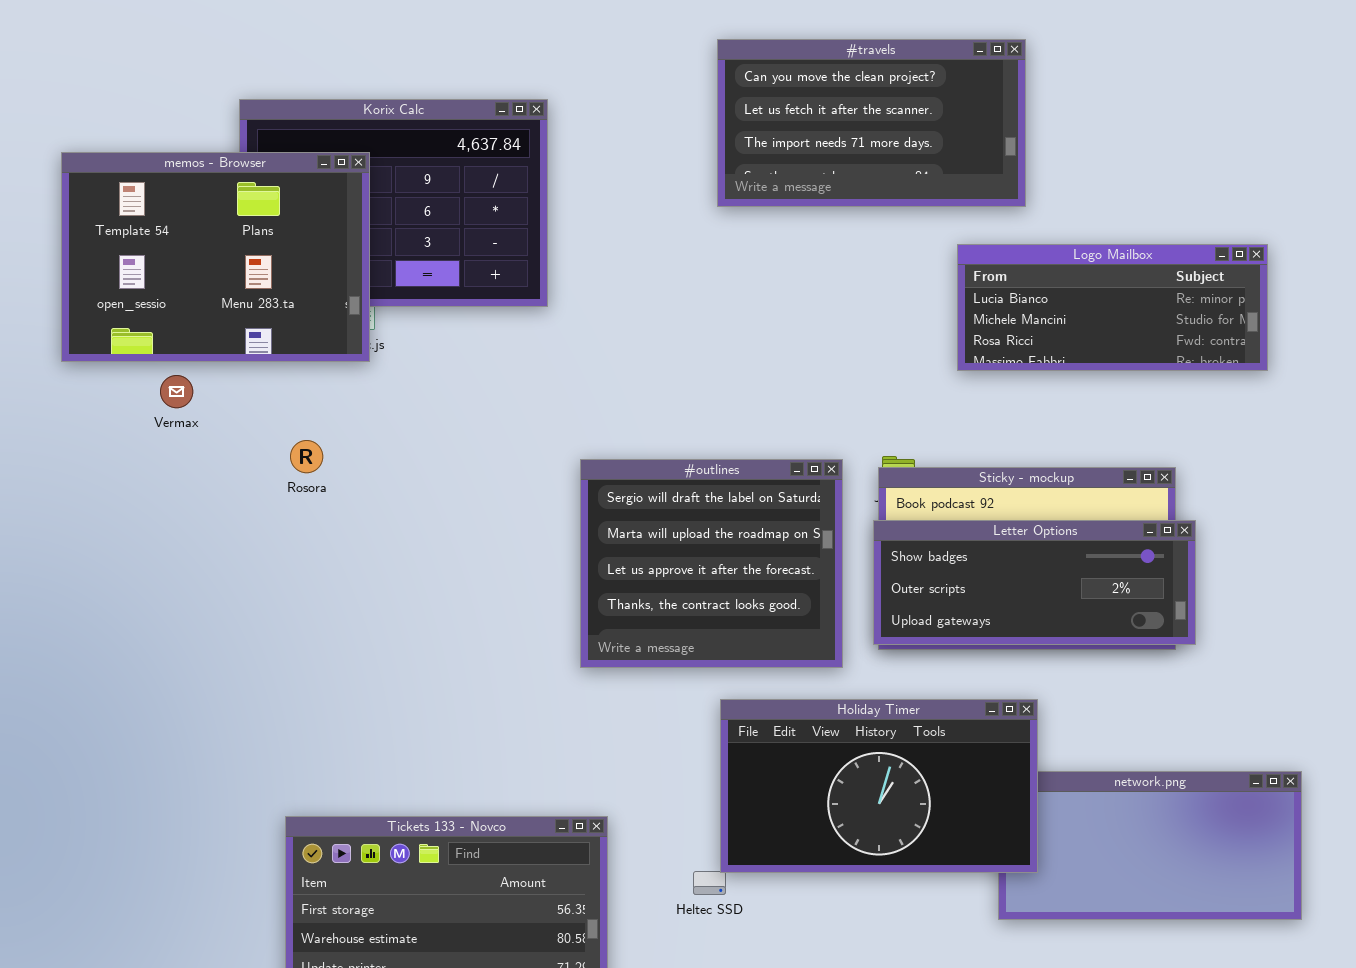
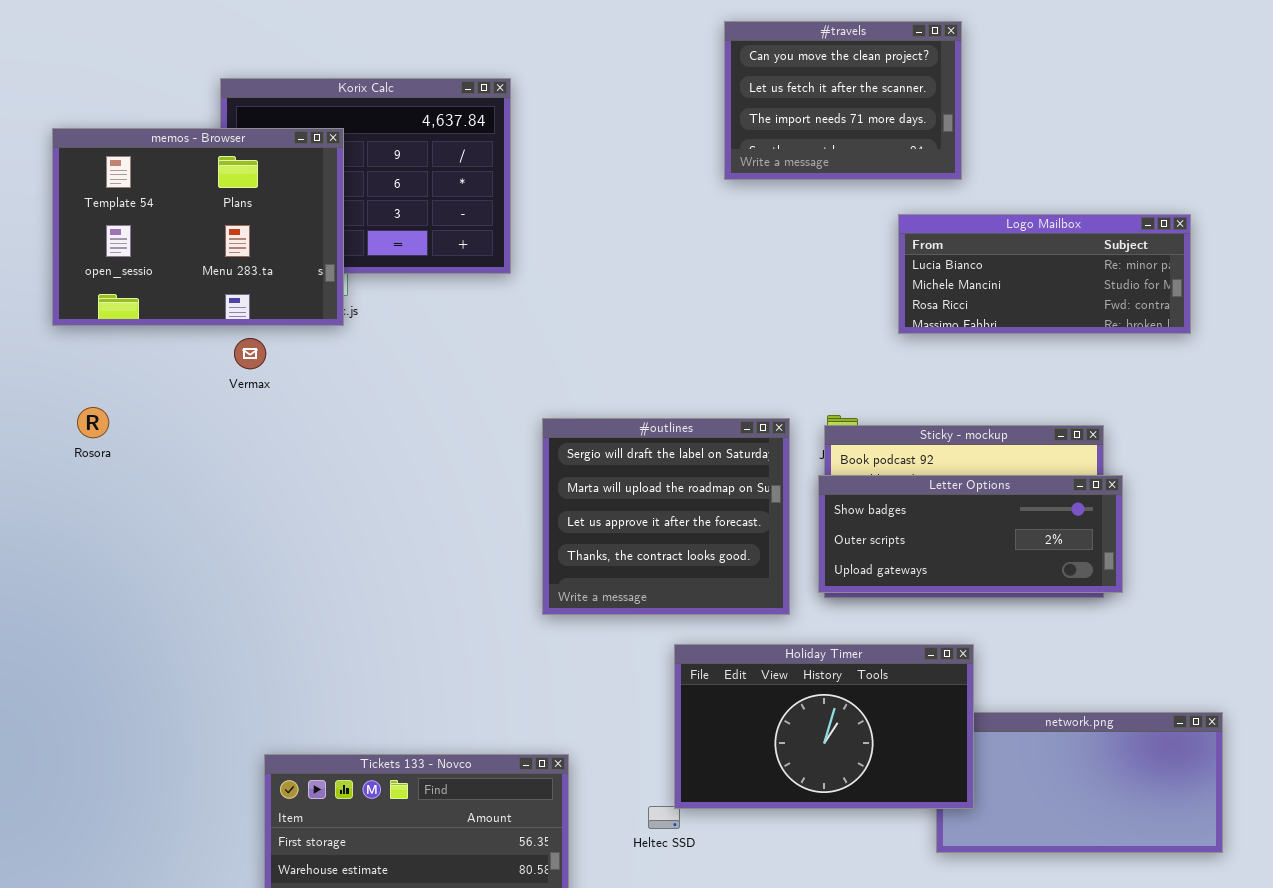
#travels: [717,39,1026,207] -> [724,21,962,180], resized
Vermax: [160,375,193,408] -> [234,338,266,369], moved
Rosora: [290,440,323,473] -> [77,407,109,438], moved

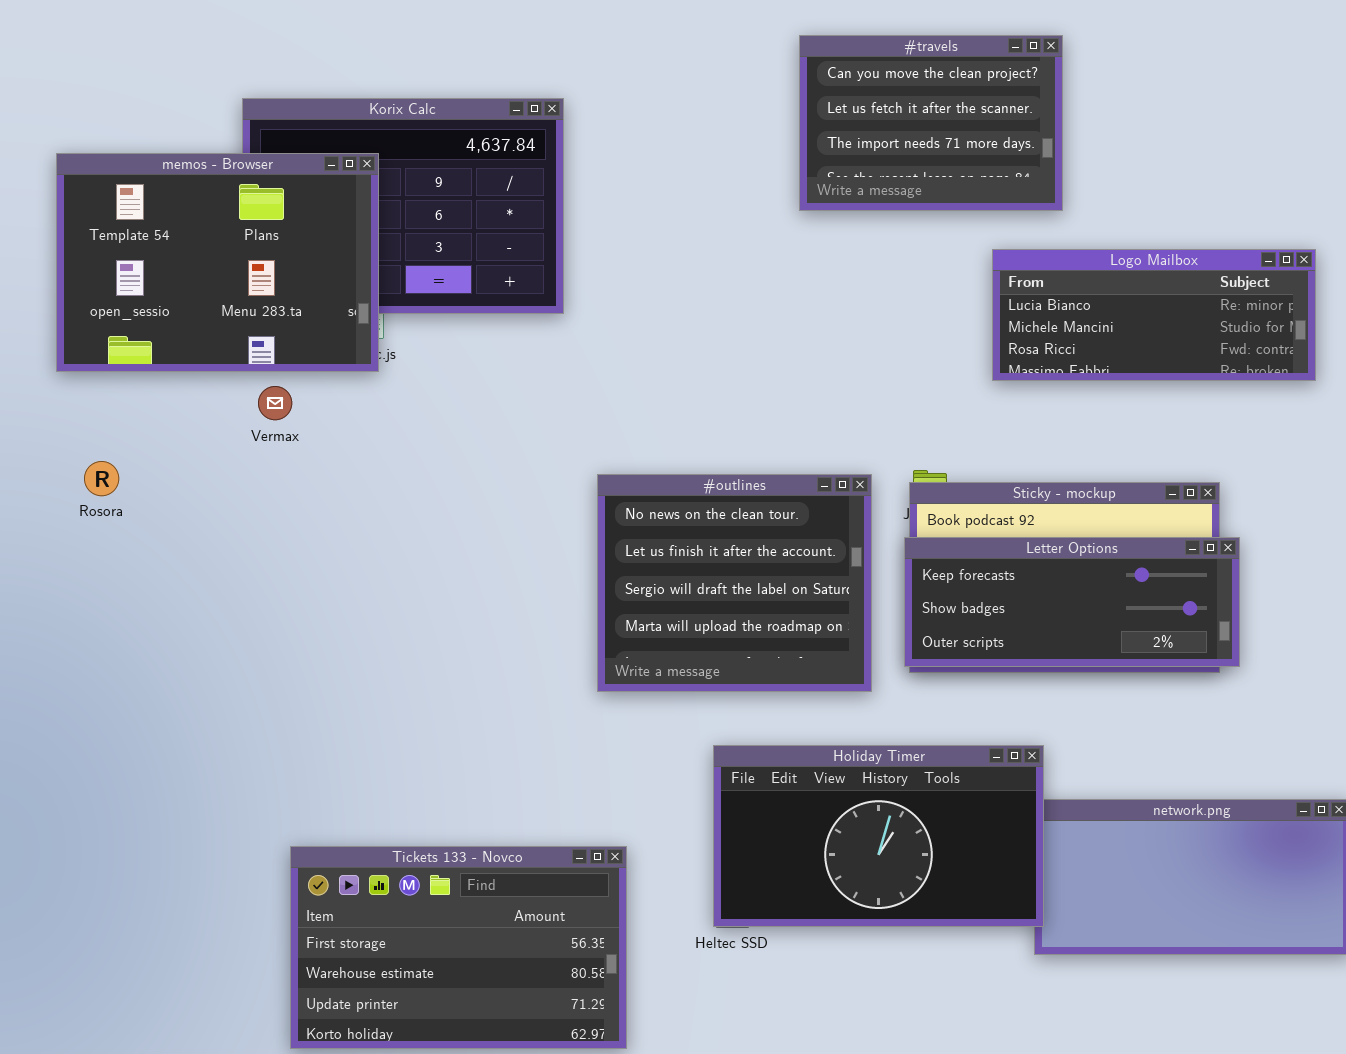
#outlines: [542,418,790,615] -> [597,474,872,692], scrolled up 2 rows
Letter Options: [818,475,1123,593] -> [904,537,1240,667], scrolled up 1 row
Holiday Timer: [674,644,974,809] -> [713,745,1044,927], moved

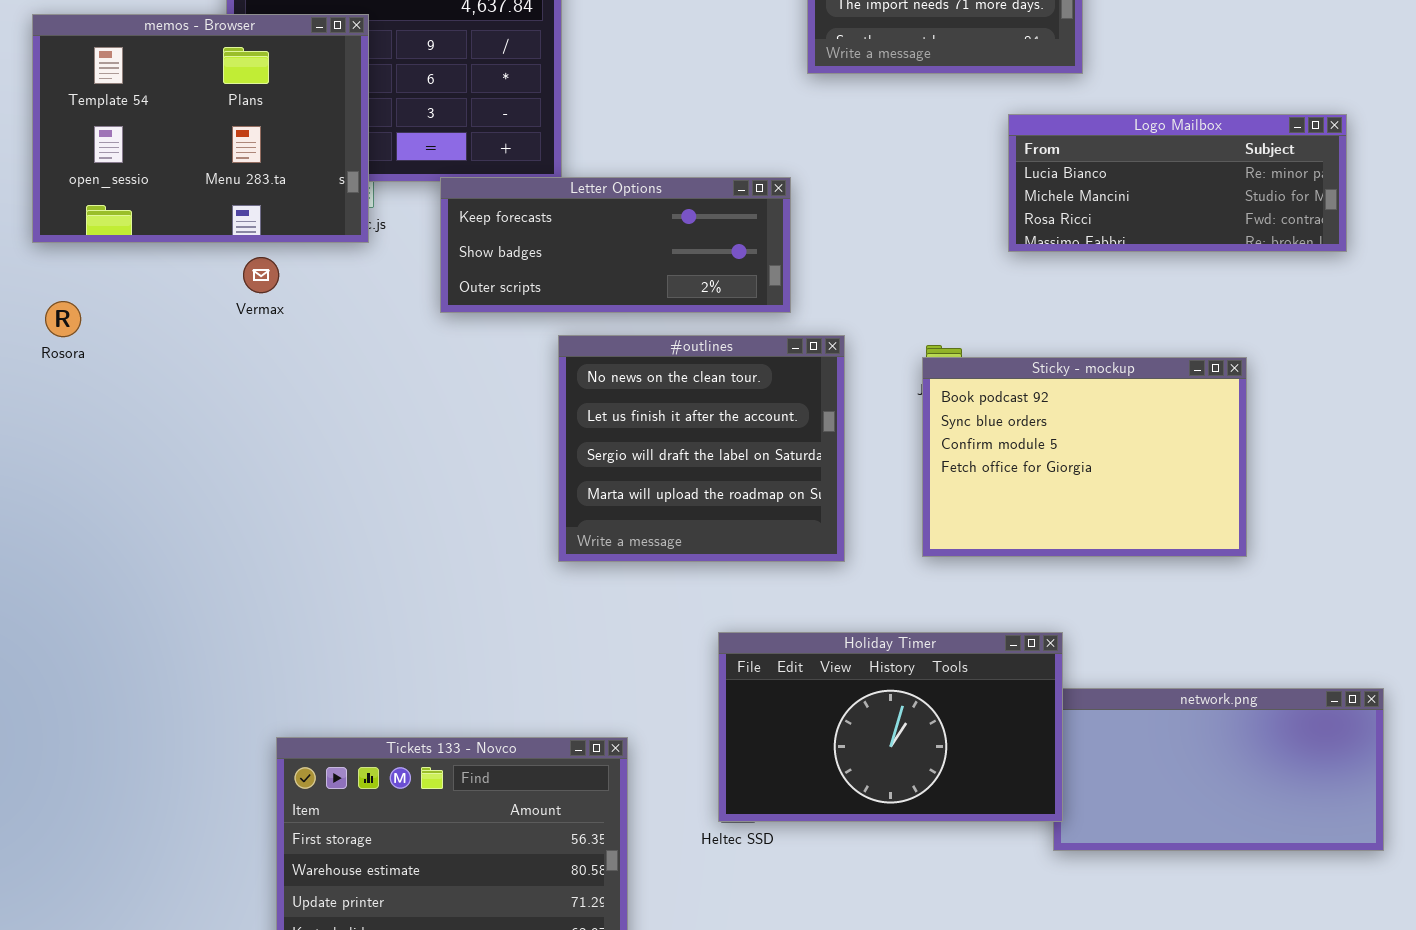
Rosora: [84,461,119,496] -> [45,301,81,337], moved
#outlines: [597,474,872,692] -> [558,335,845,562], moved
Letter Options: [904,537,1240,667] -> [440,177,791,313], moved

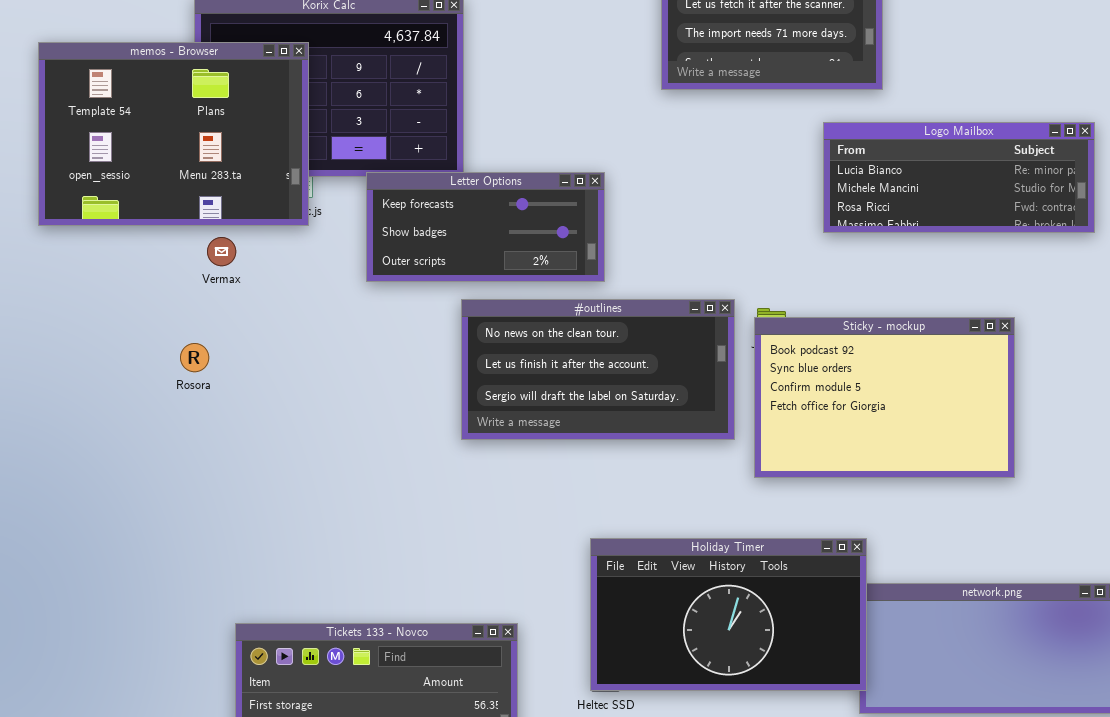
Letter Options: [440,177,791,313] -> [366,172,605,282], resized
Rosora: [45,301,81,337] -> [180,343,209,372], moved
#outlines: [558,335,845,562] -> [461,299,735,440], resized

